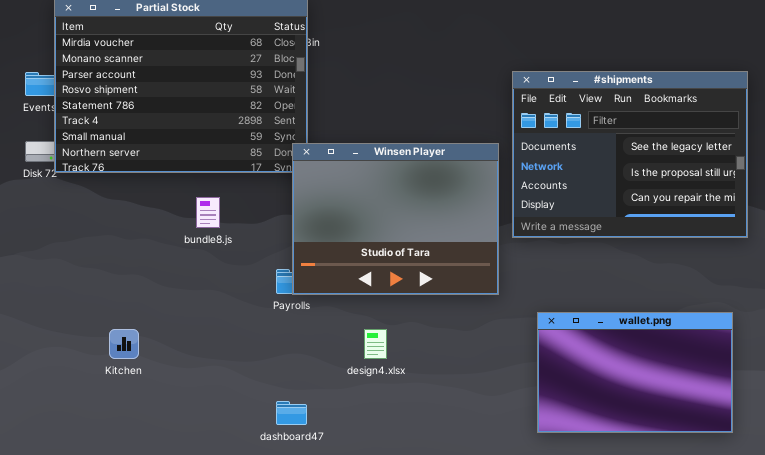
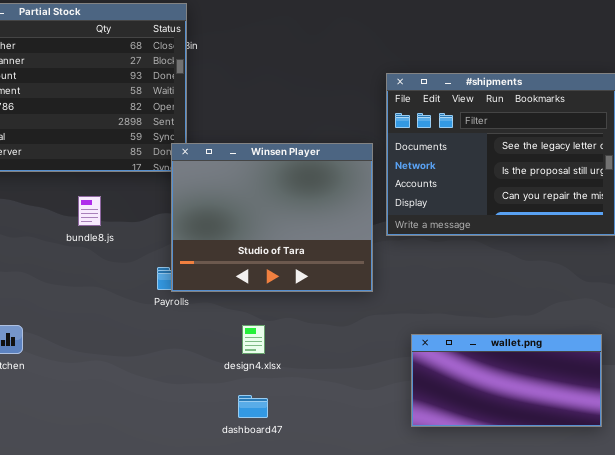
wallet.png: [537,312,733,433] -> [411,334,602,427], resized
dashboard47: [276,401,307,425] -> [238,395,268,418], moved

